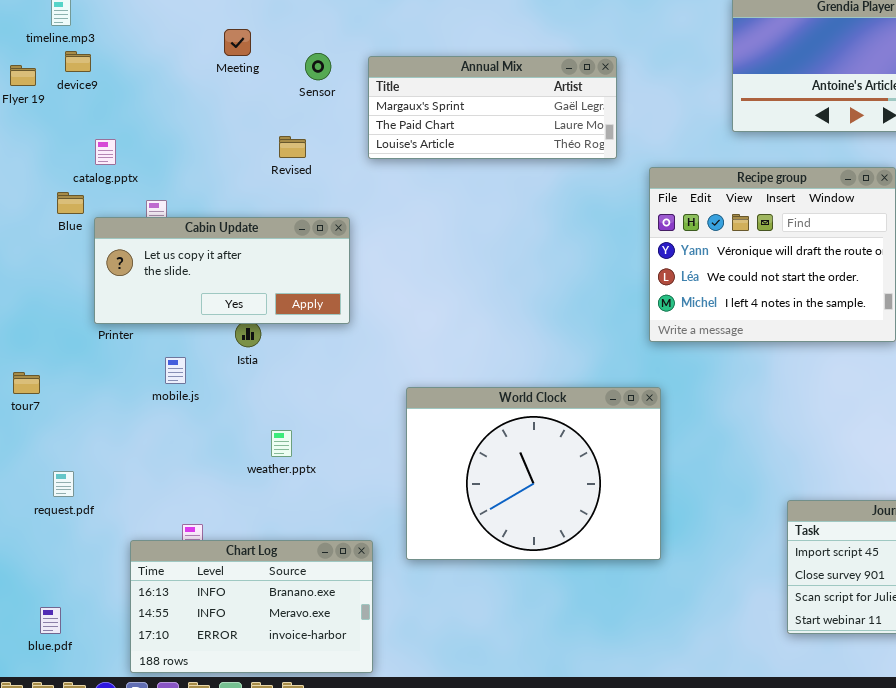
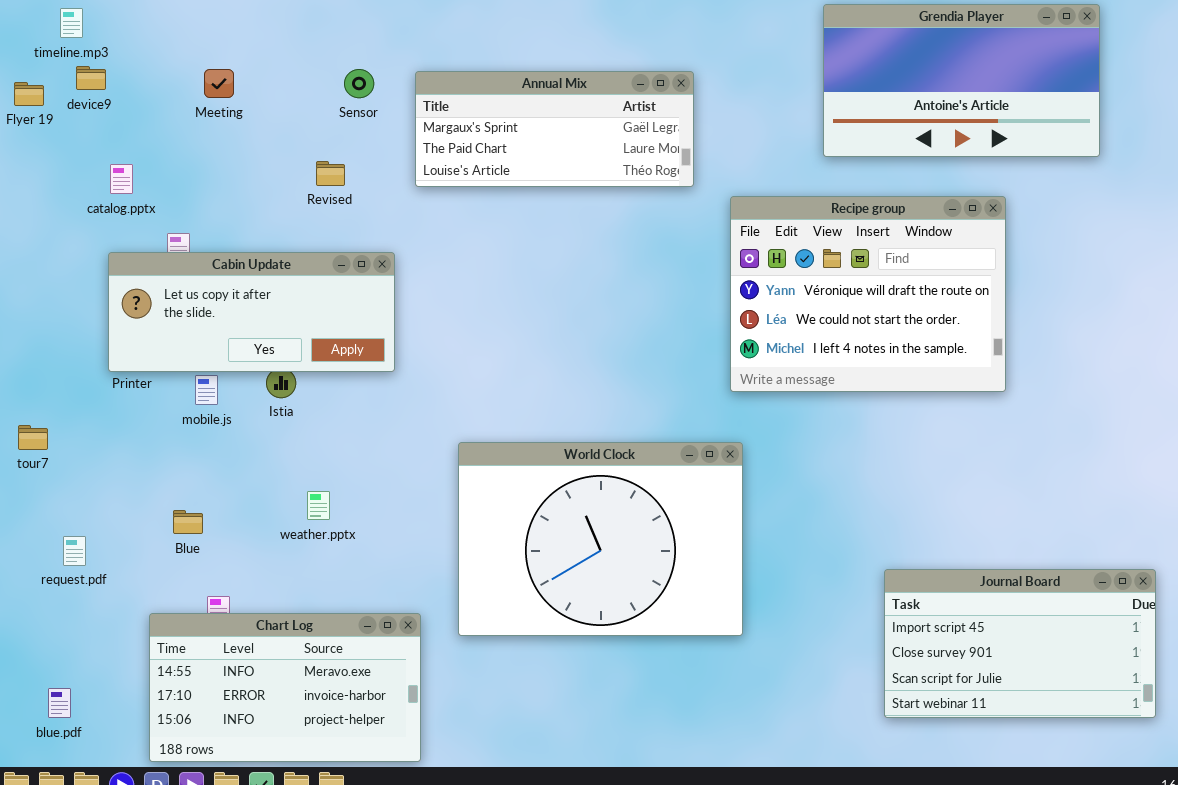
Meeting: [224,29,251,56] -> [204,69,234,98], moved
Blue: [57,192,84,214] -> [173,510,203,534], moved
mobile.js: [165,357,186,384] -> [195,375,218,405], moved
Chart Log: [130,540,373,673] -> [149,613,421,762], scrolled down 1 row

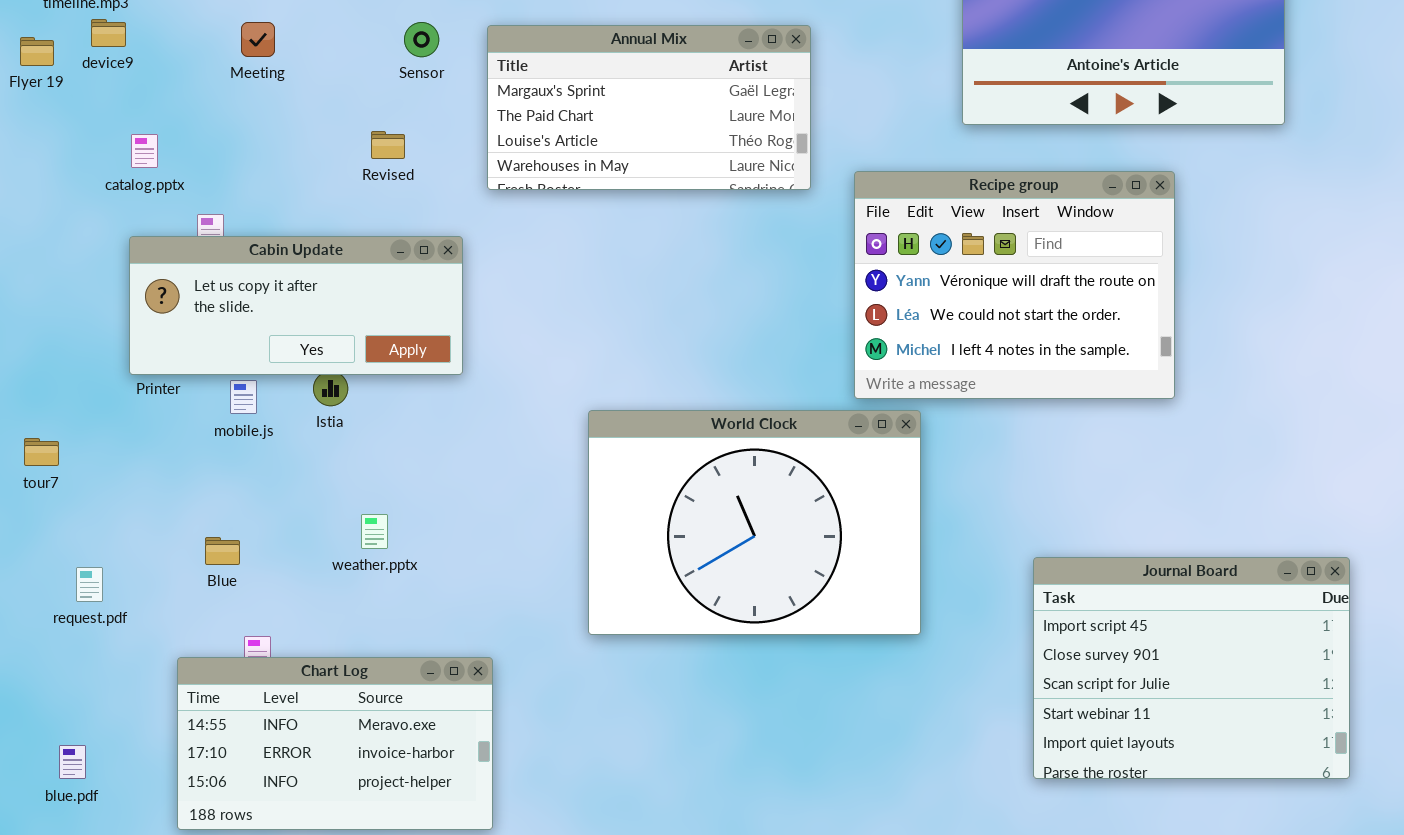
Annual Mix: [415,71,694,187] -> [487,25,811,190], resized
World Clock: [458,442,743,636] -> [588,410,921,635], moved
Journal Board: [884,569,1156,718] -> [1033,557,1350,779], resized

